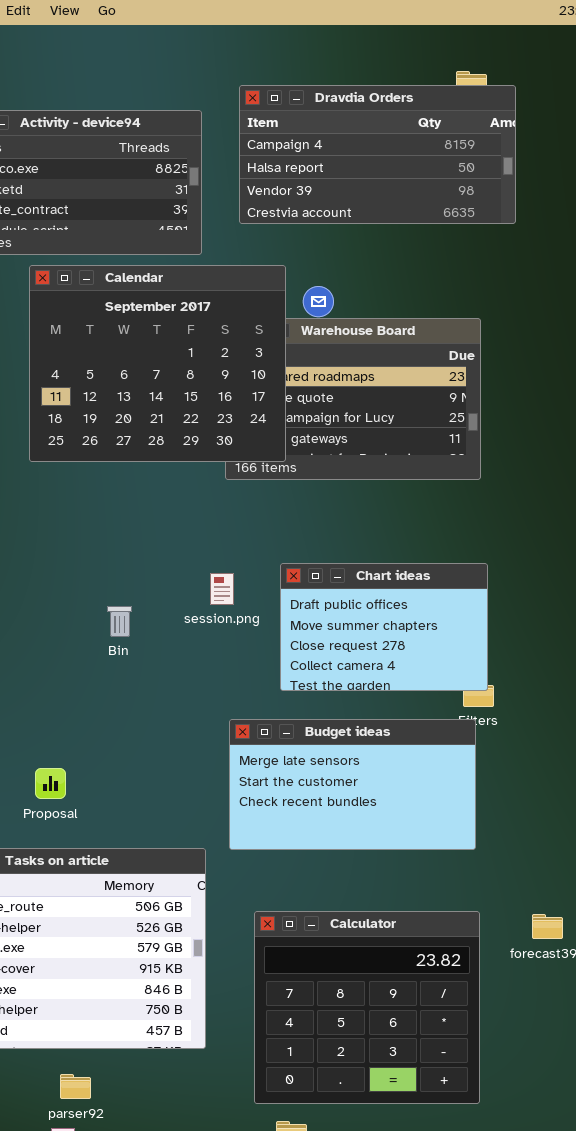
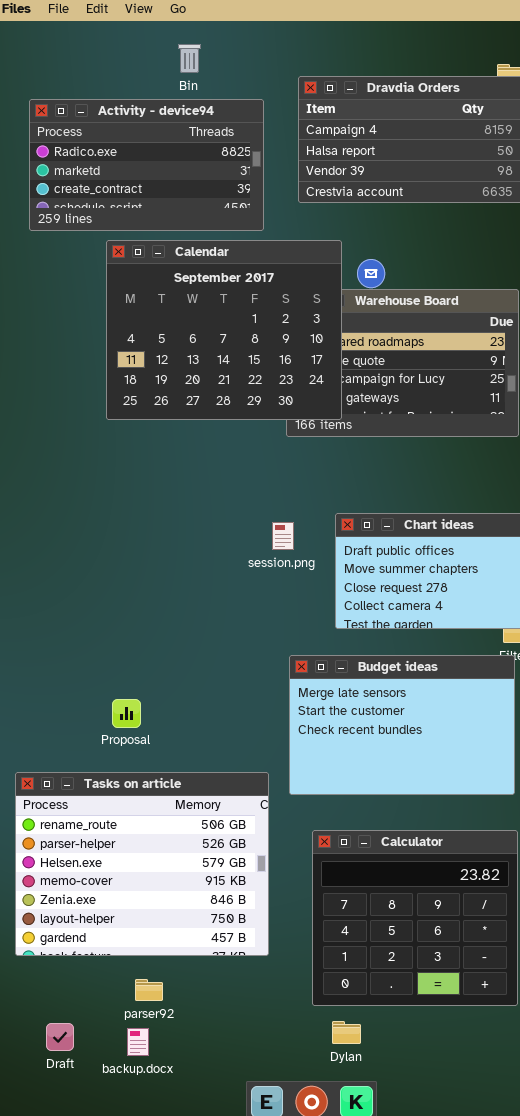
Bin: [107,606,132,637] -> [178,44,201,73], moved
Budget ideas: [229,719,476,850] -> [289,655,515,795], resized

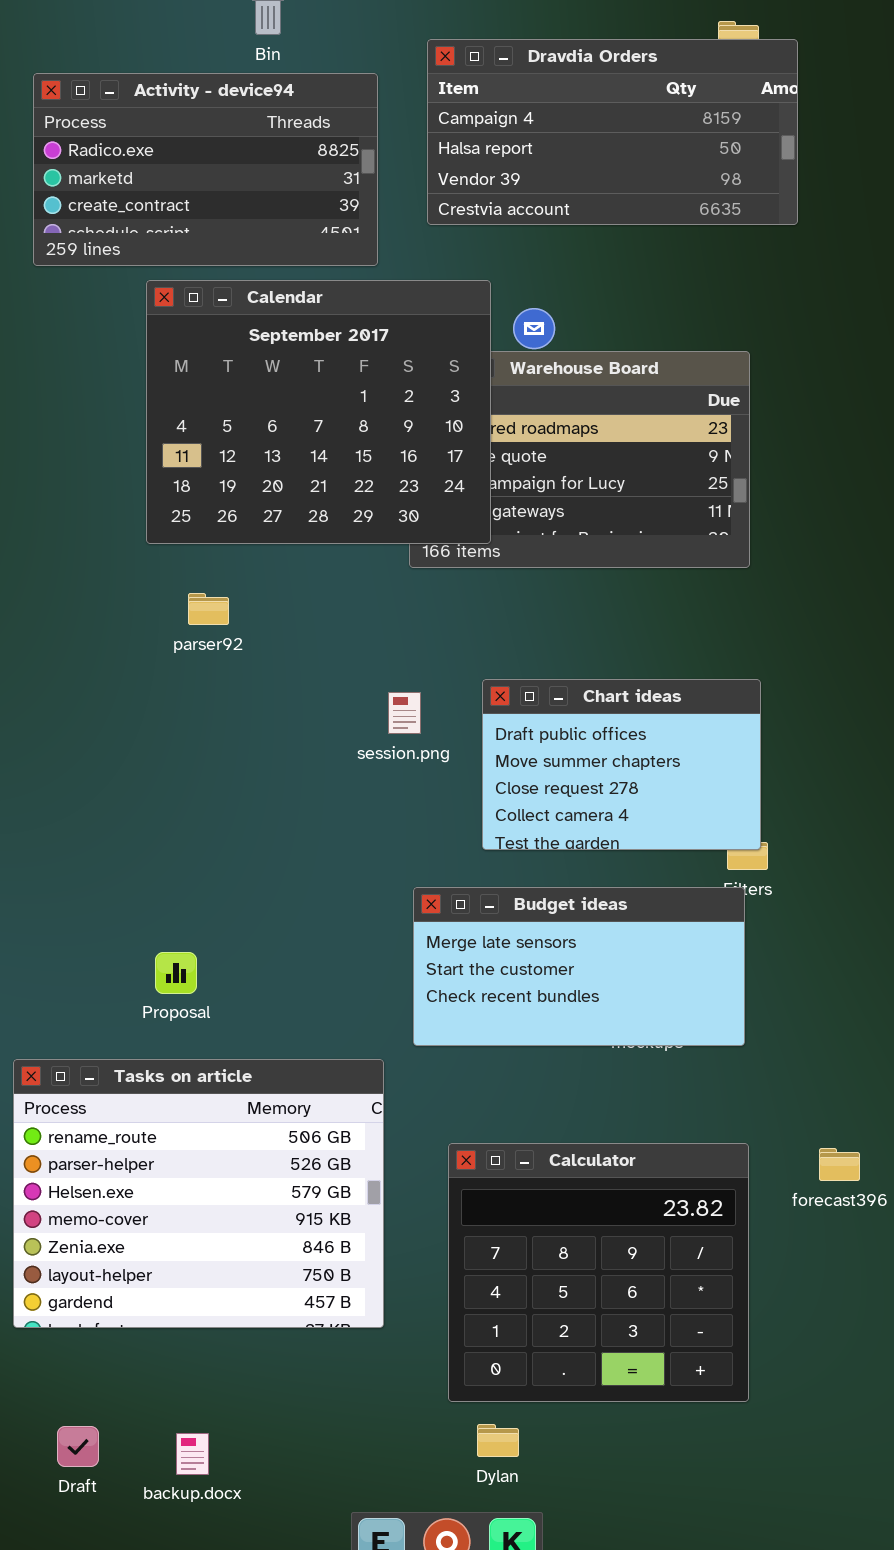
Budget ideas: [289,655,515,795] -> [413,887,745,1046], resized
parser92: [135,979,163,1001] -> [188,593,229,625], moved

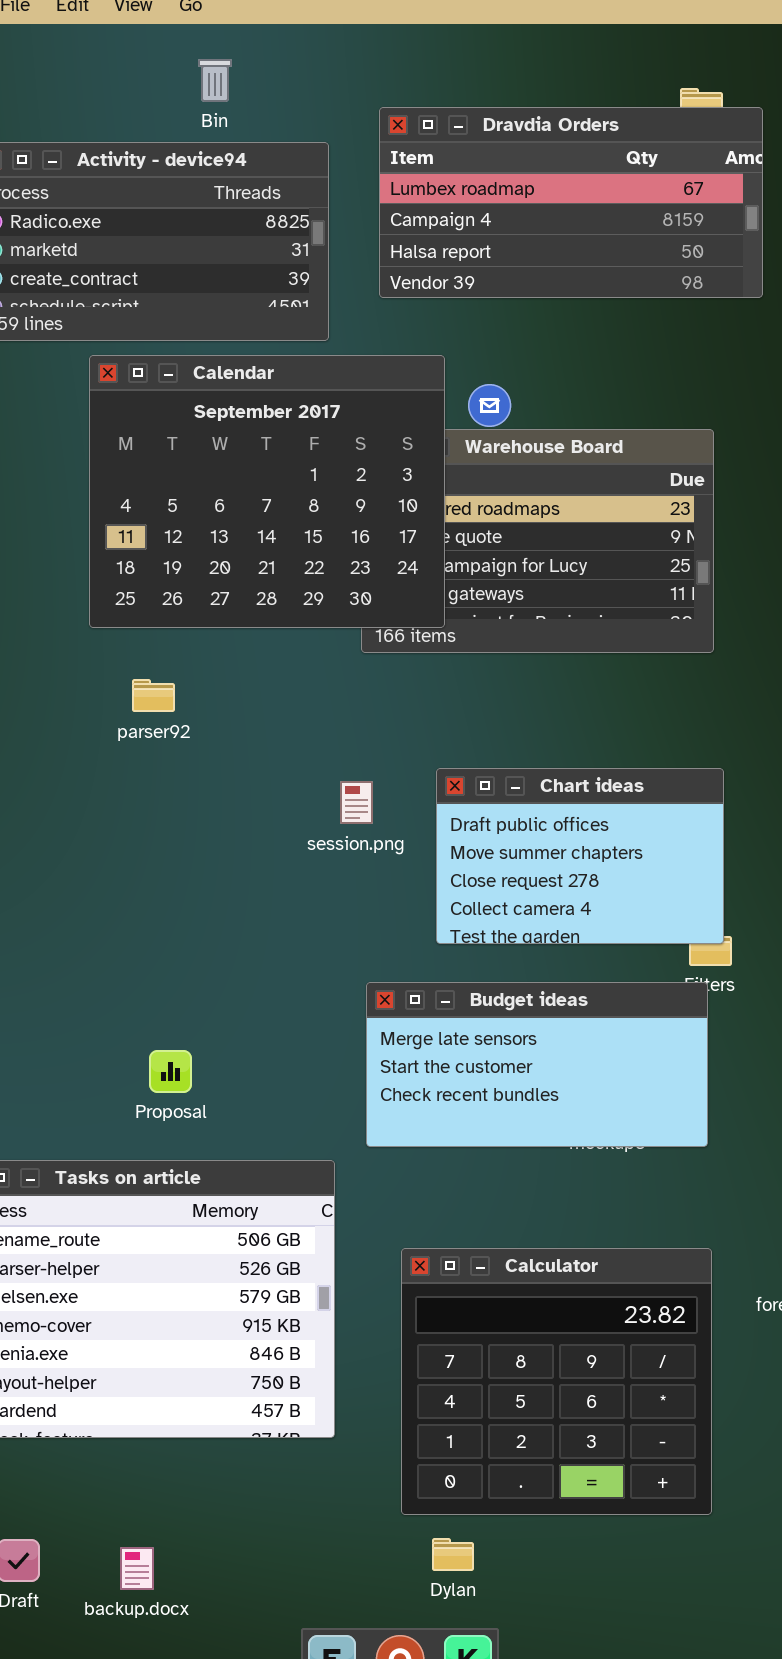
Dravdia Orders: [427,39,798,225] -> [379,107,763,298], scrolled up 1 row
Proposal: [155,952,197,994] -> [149,1050,192,1093], moved

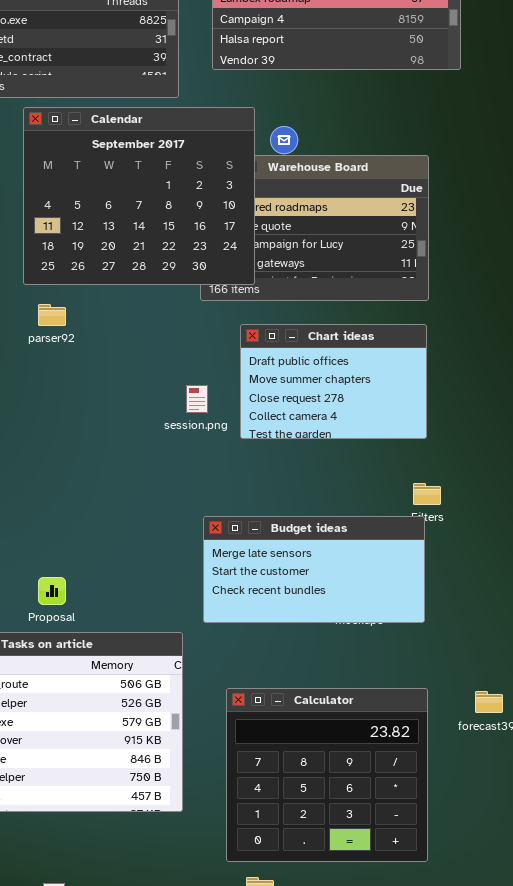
parser92: [132,679,175,712] -> [38,304,66,326], moved
Chart ideas: [436,768,724,944] -> [240,324,427,439], moved
Proposal: [149,1050,192,1093] -> [38,577,66,605], moved

